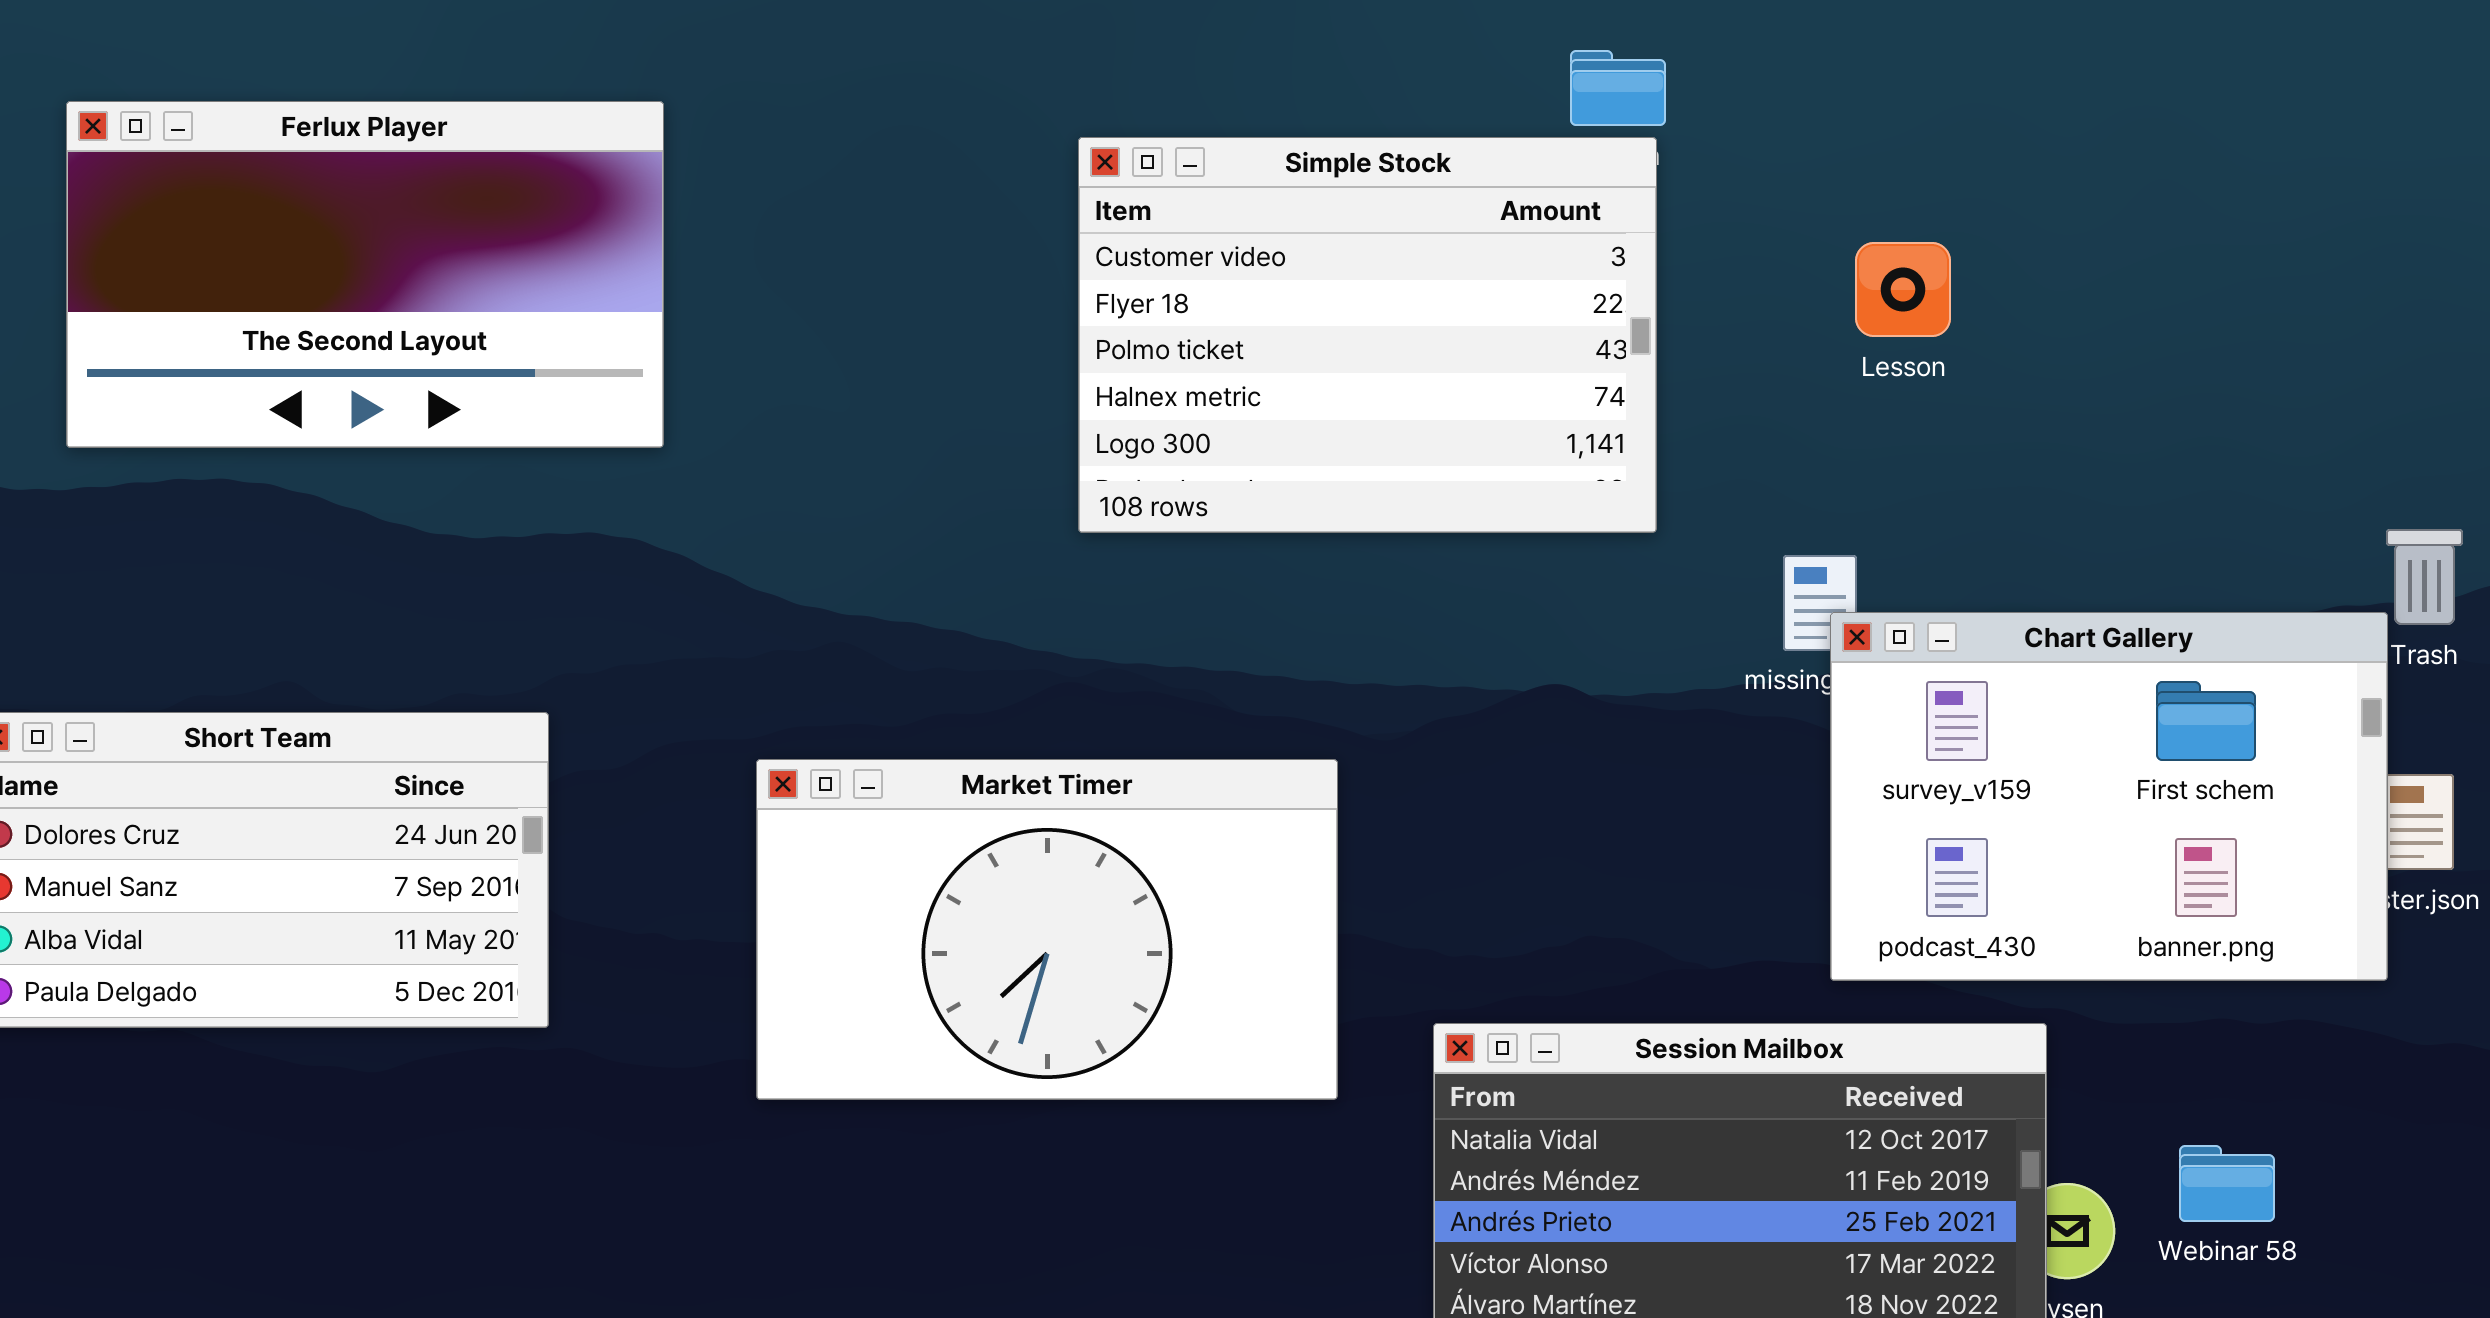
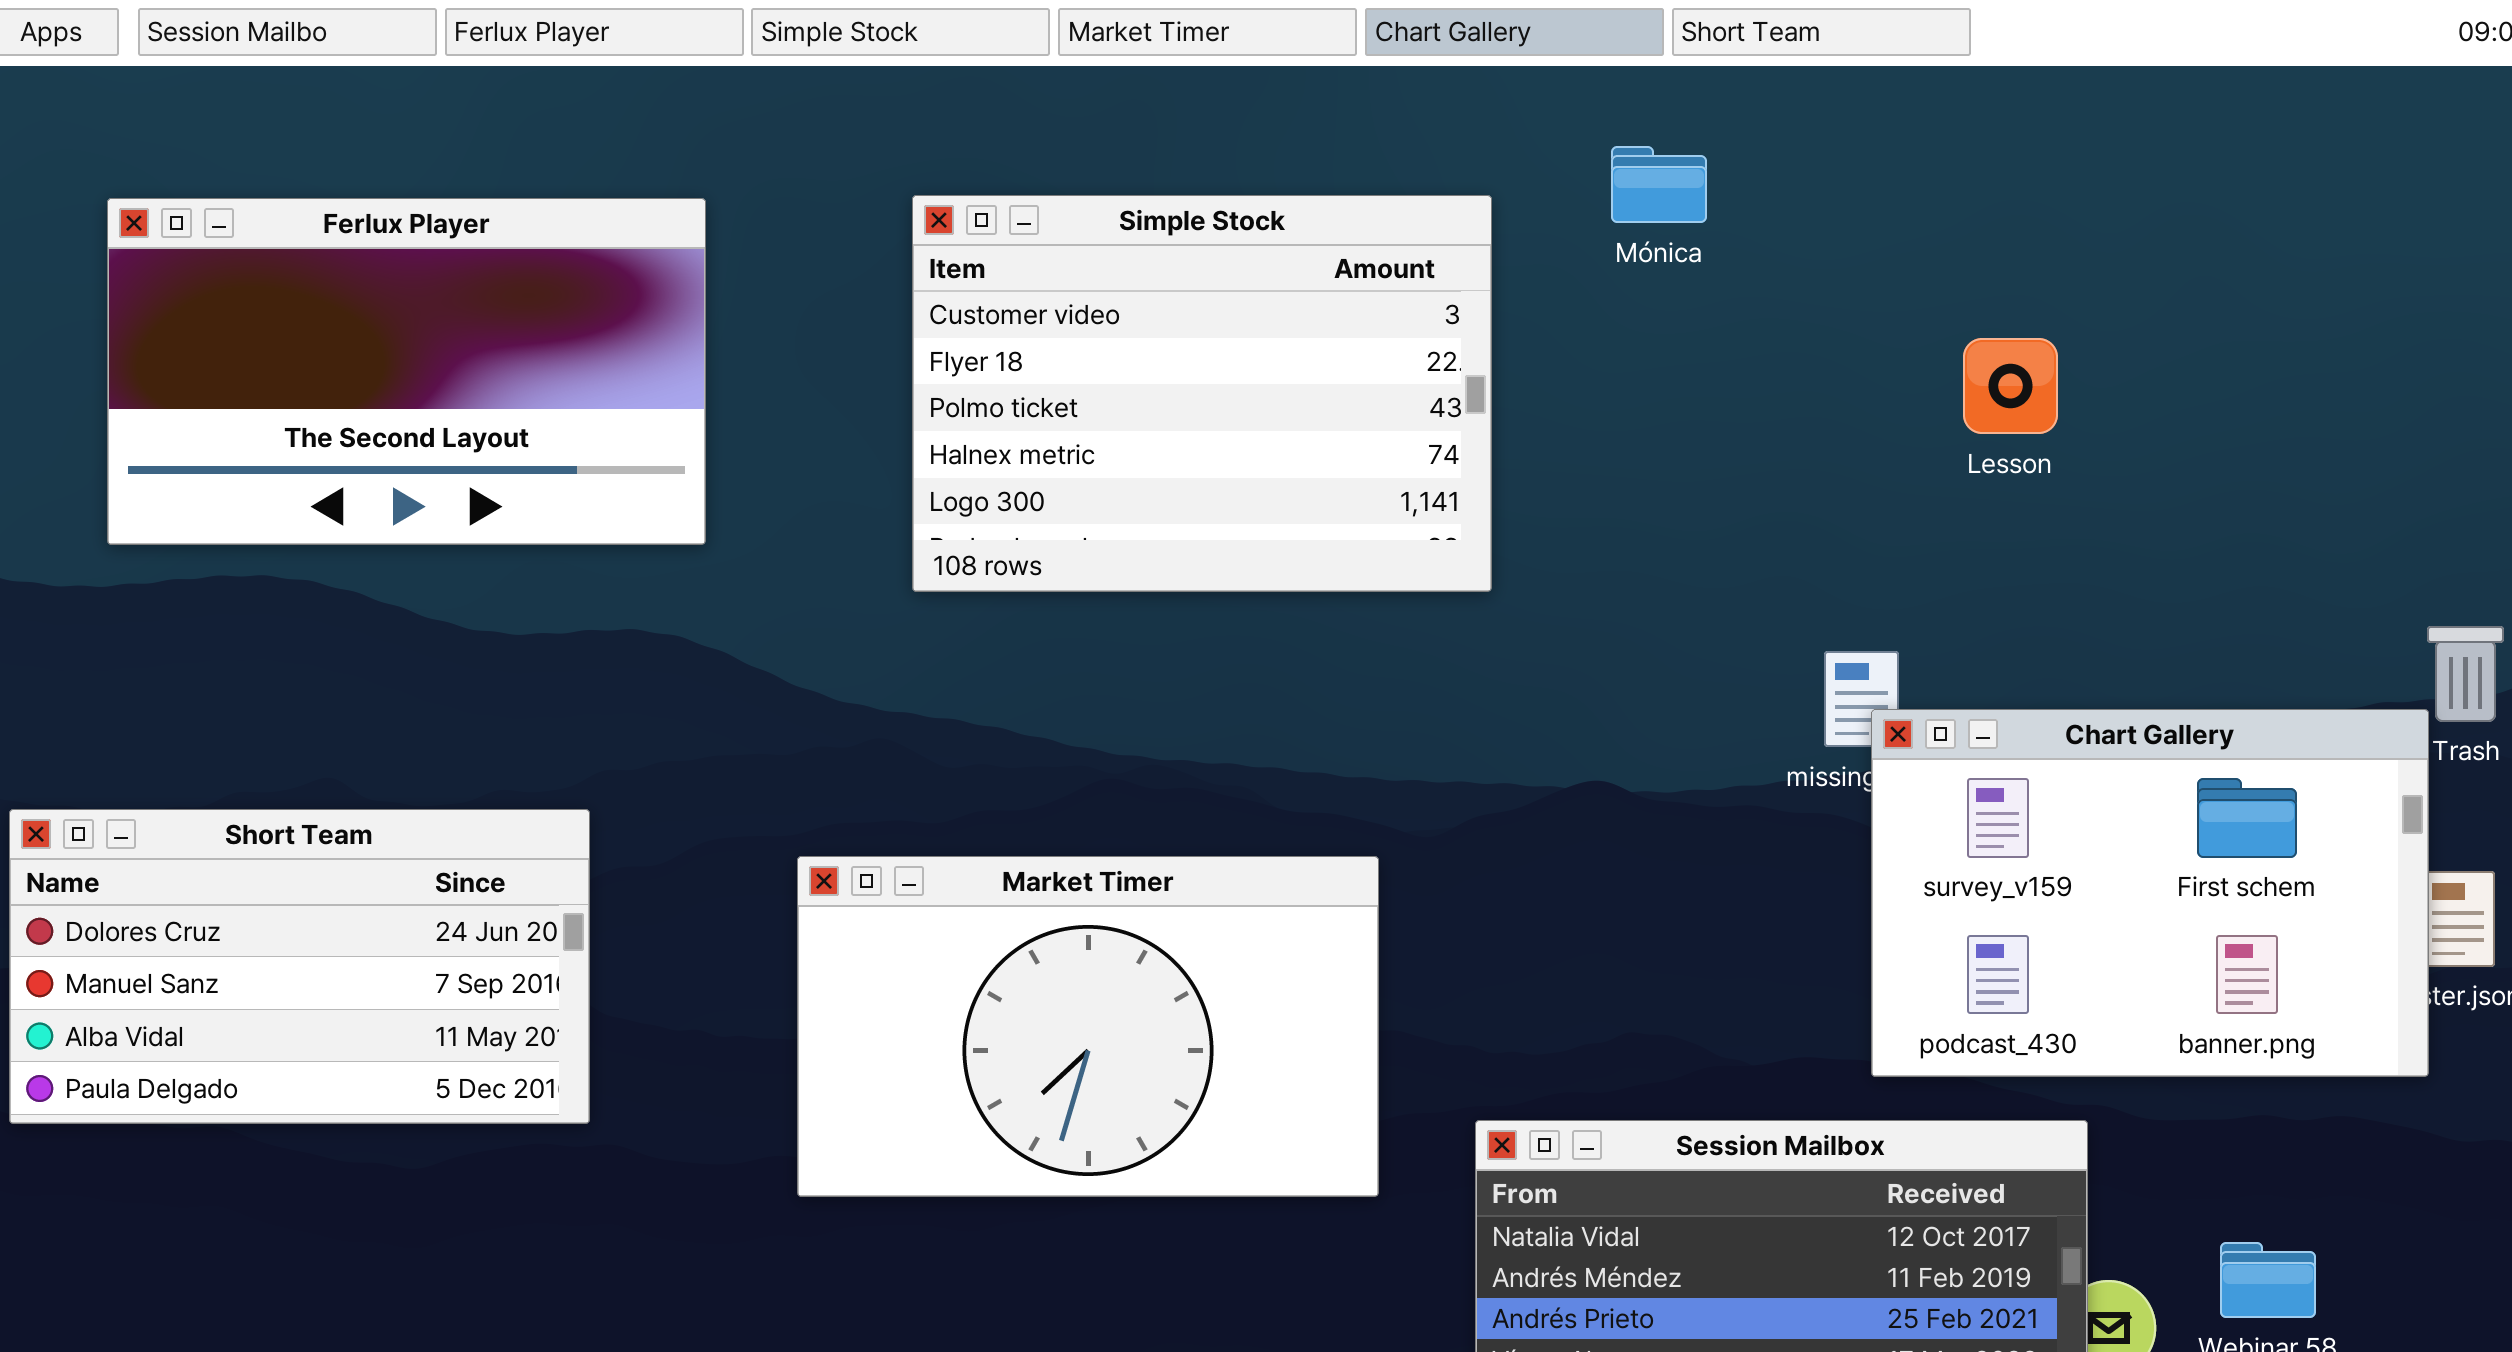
Simple Stock: [1078,137,1657,533] -> [912,195,1492,592], moved
Lesson: [1855,242,1951,337] -> [1963,338,2058,434], moved

